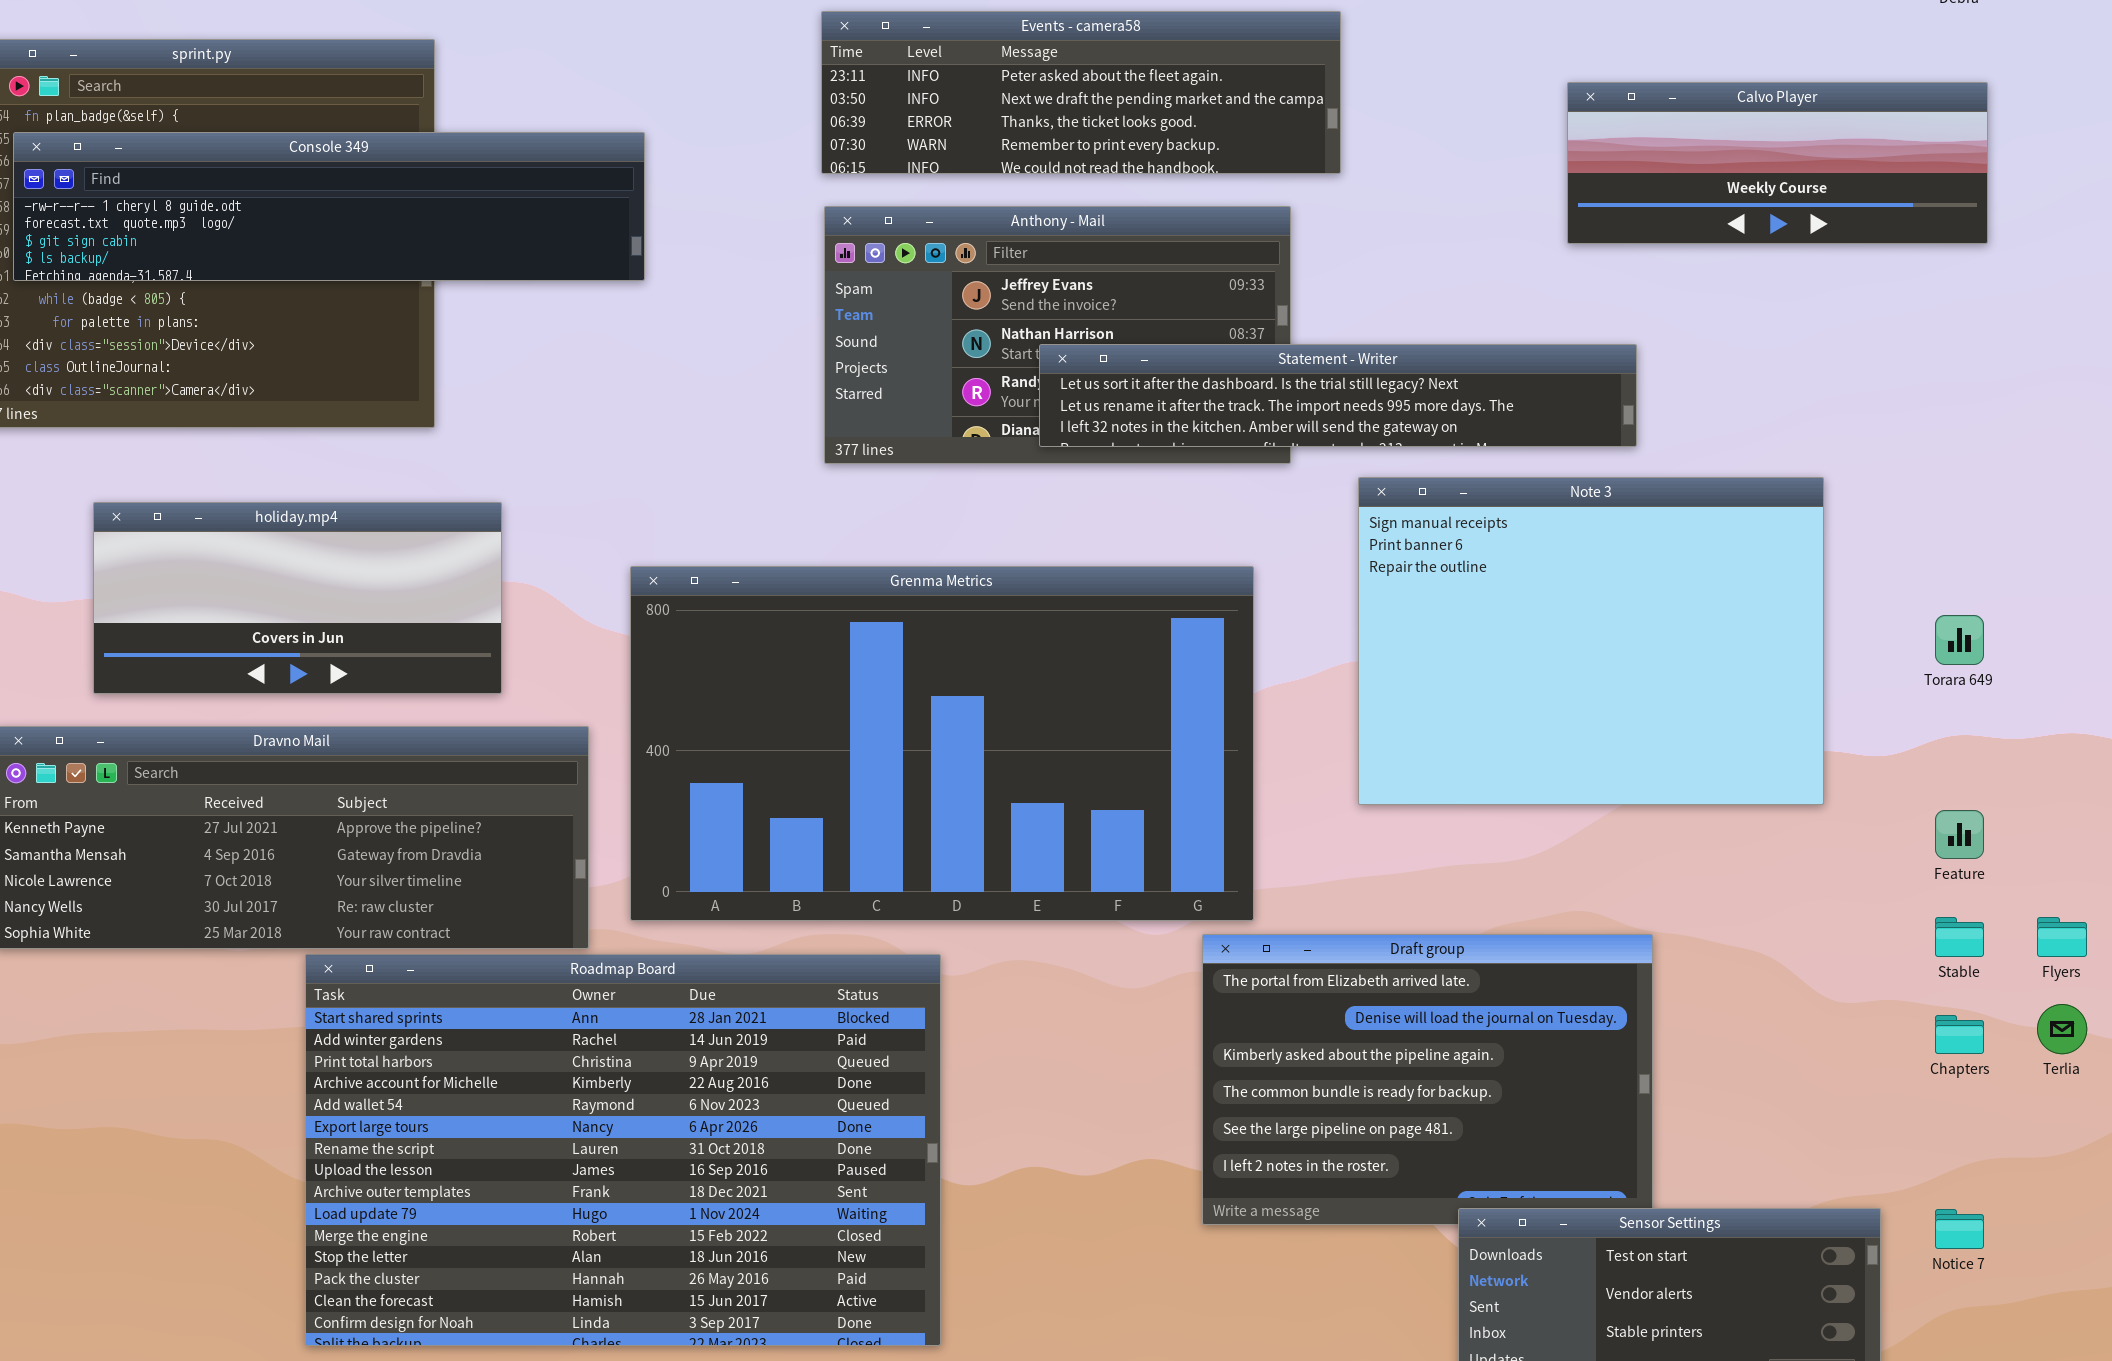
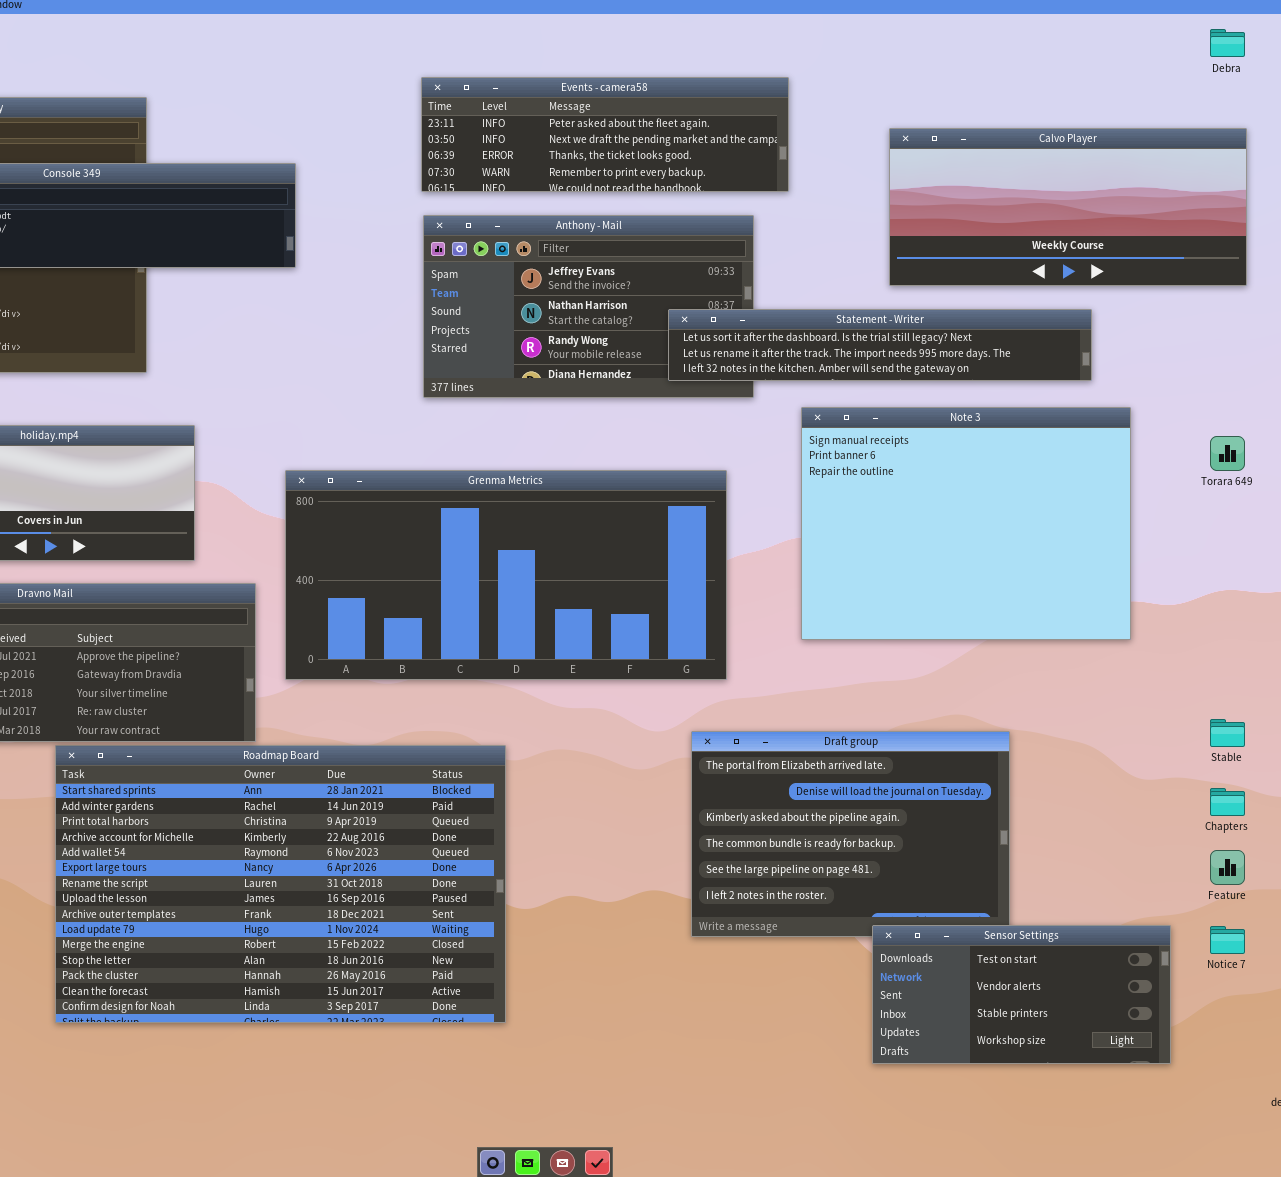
Calvo Player: [1567,82,1988,244] -> [889,128,1247,286], resized
Statement - Writer: [1039,344,1637,447] -> [668,309,1092,381], moved
Grenma Metrics: [630,566,1254,921] -> [285,470,727,680], resized
Torara 649: [1935,615,1984,665] -> [1210,436,1245,471], moved
Feature: [1935,810,1984,859] -> [1210,850,1245,885], moved

